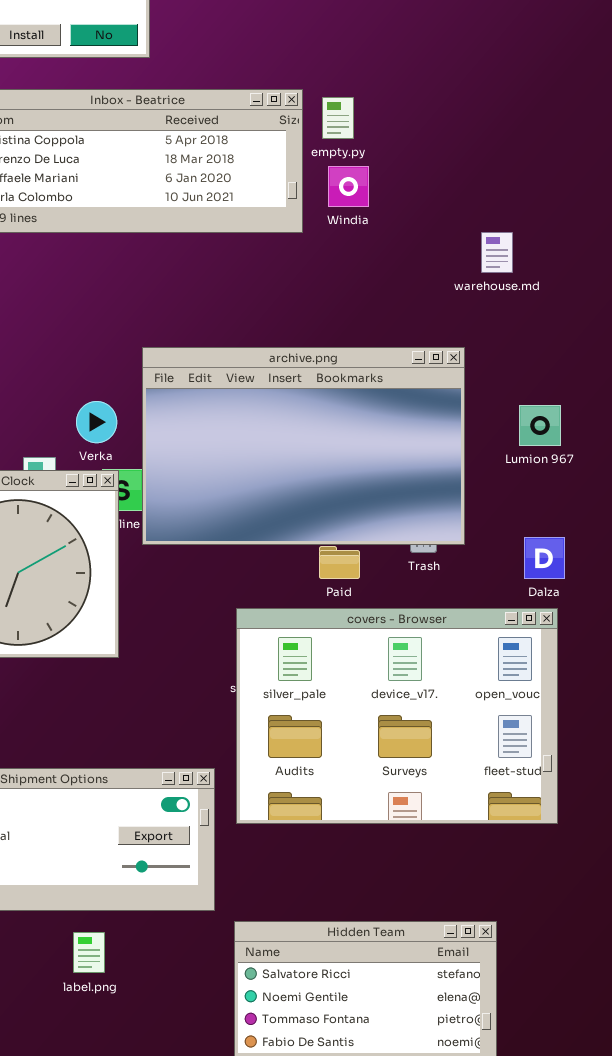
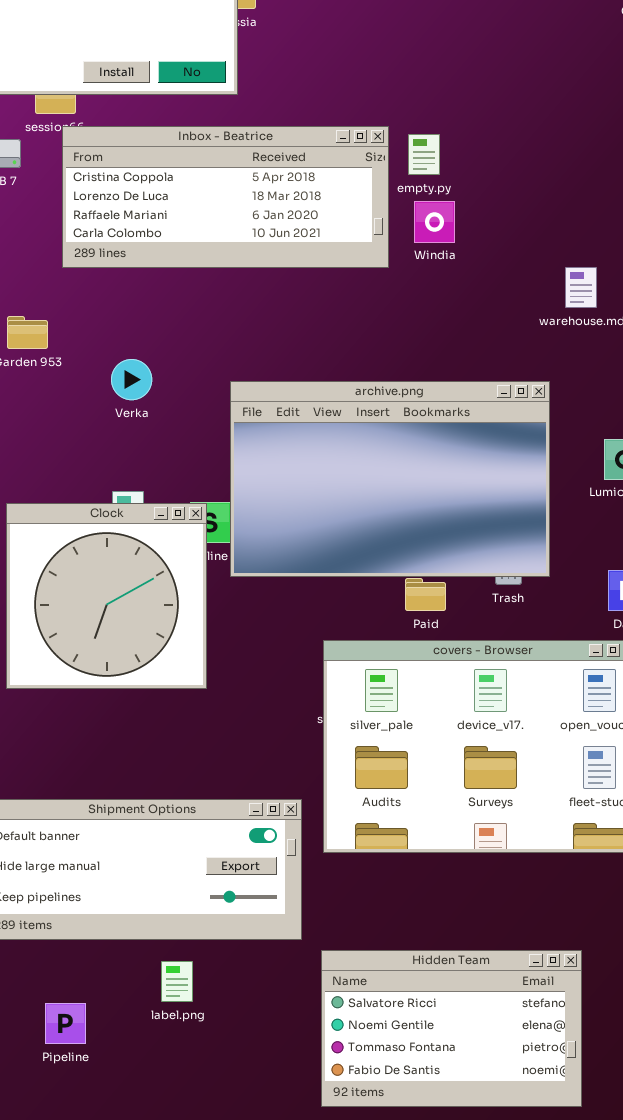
Verka: [76,401,117,443] -> [111,359,152,400], moved

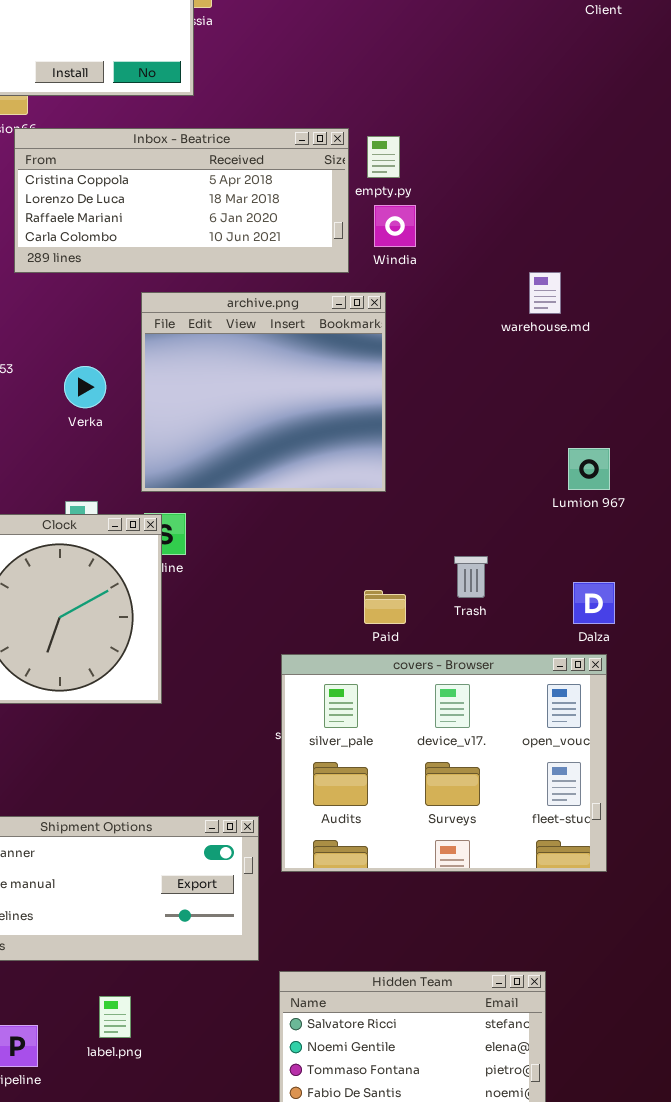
archive.png: [230,381,550,577] -> [141,292,386,492], moved, resized
label.png: [161,961,193,1002] -> [99,996,131,1038], moved

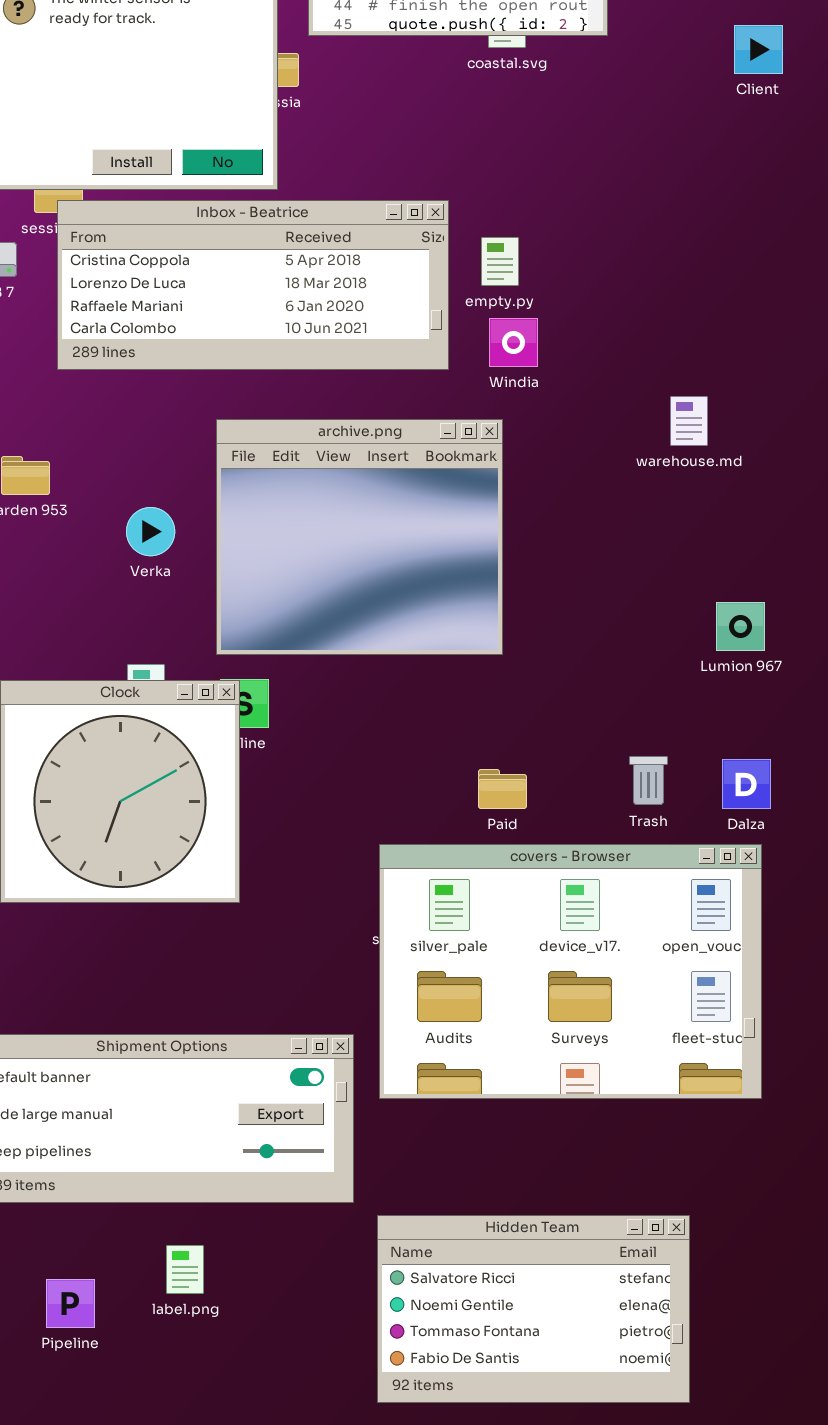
Inbox - Beatrice: [14,128,349,273] -> [57,200,449,370], moved
Trash: [454,556,488,598] -> [629,756,668,805], moved

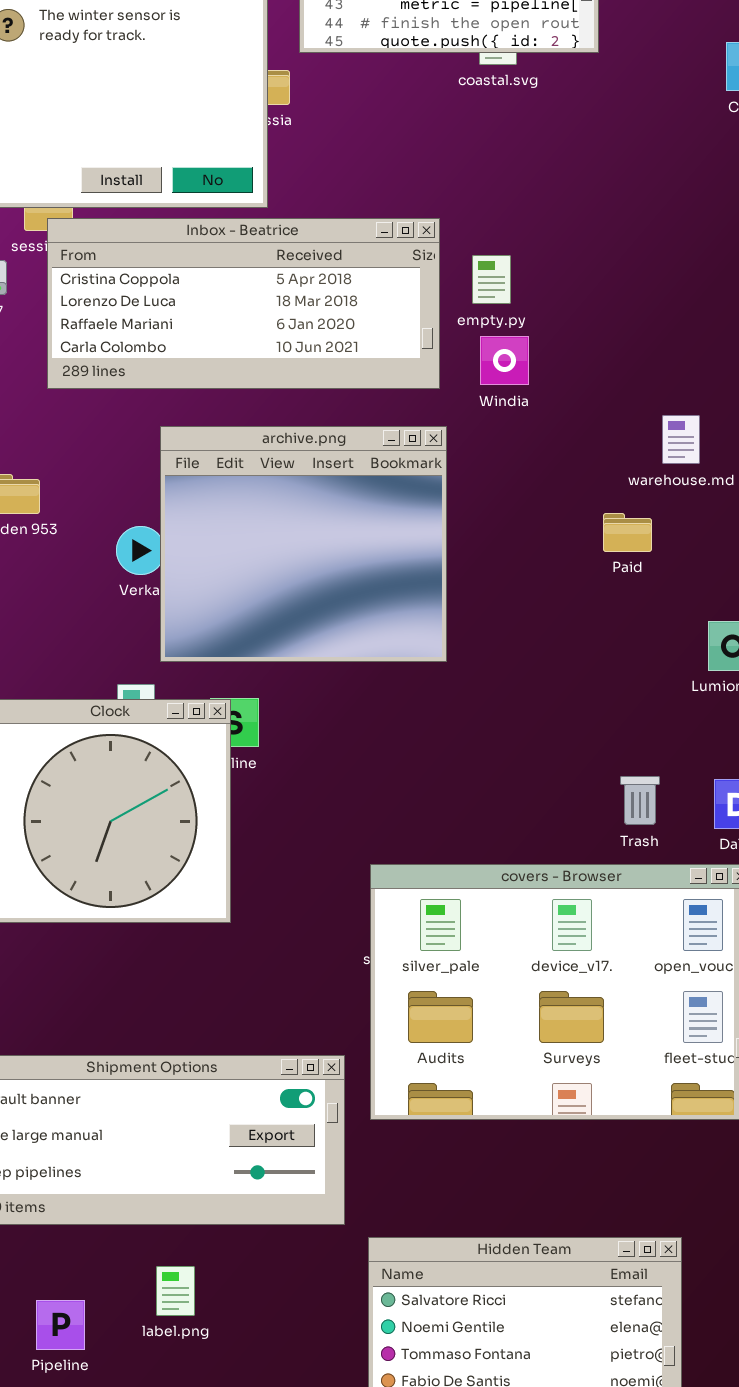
archive.png: [216,419,503,655] -> [160,426,447,662], moved
Paid: [478,769,527,809] -> [603,513,652,552], moved

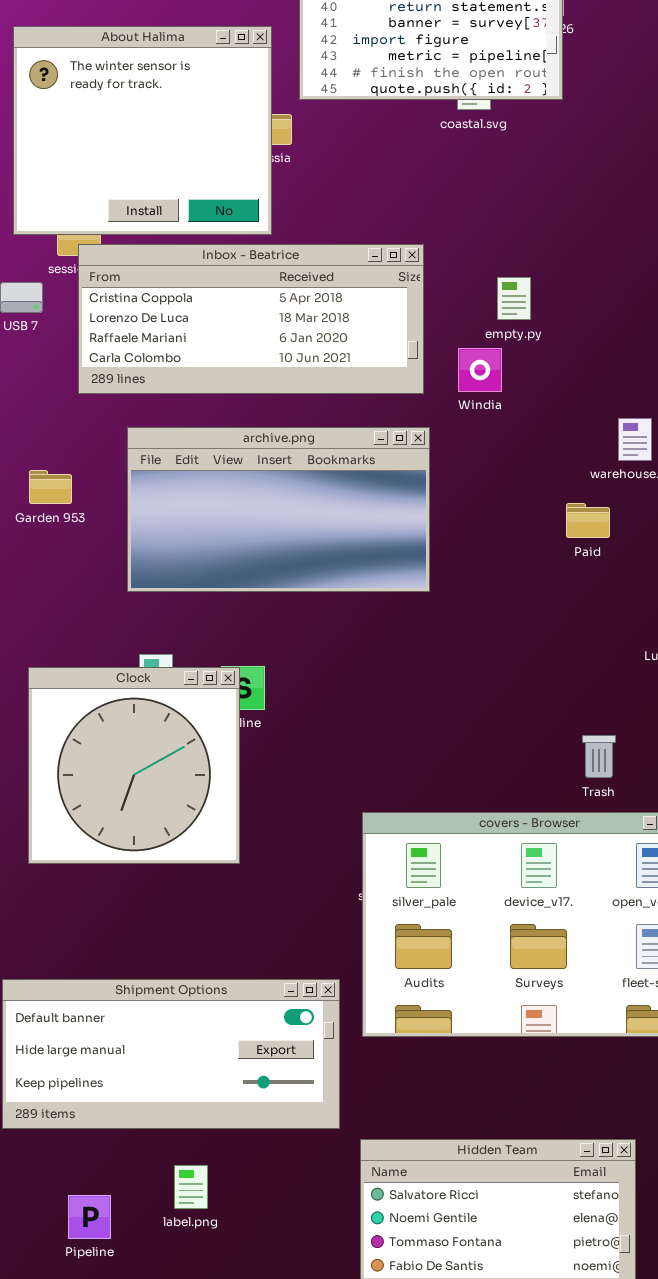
empty.py: [472,255,511,304] -> [497,277,531,320], moved
archive.png: [160,426,447,662] -> [127,427,430,592], resized

